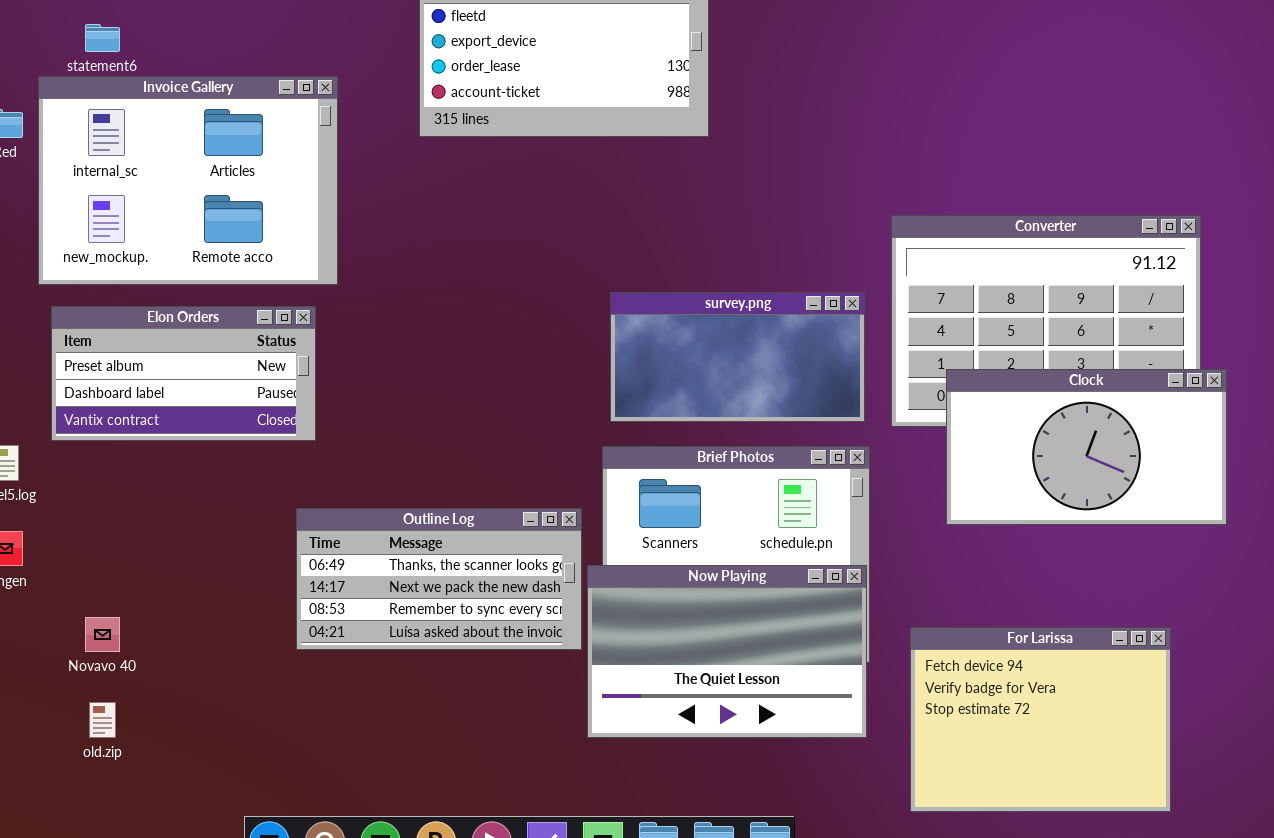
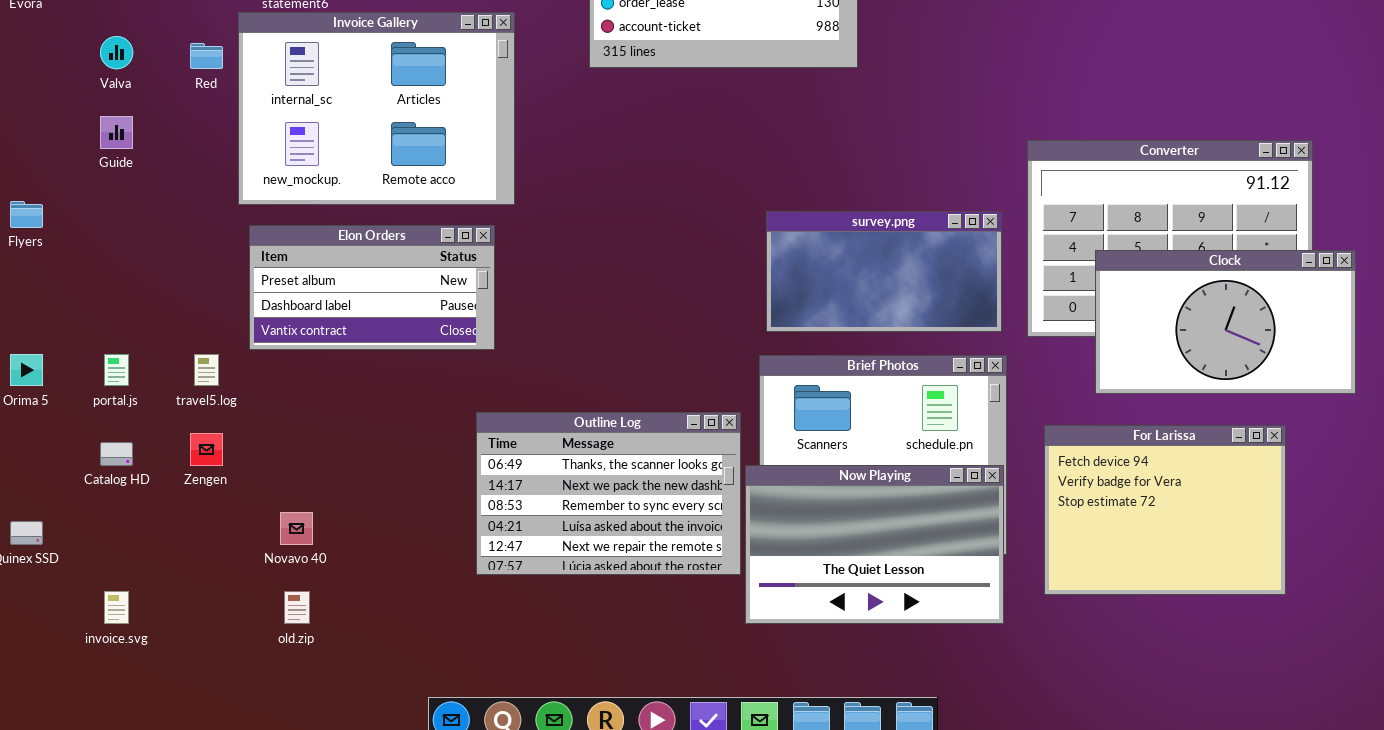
Clock: [946,369,1227,525] -> [1095,250,1356,394], moved
Outline Log: [296,508,582,650] -> [476,412,741,575], resized
For Larissa: [910,627,1171,812] -> [1044,425,1286,595], moved

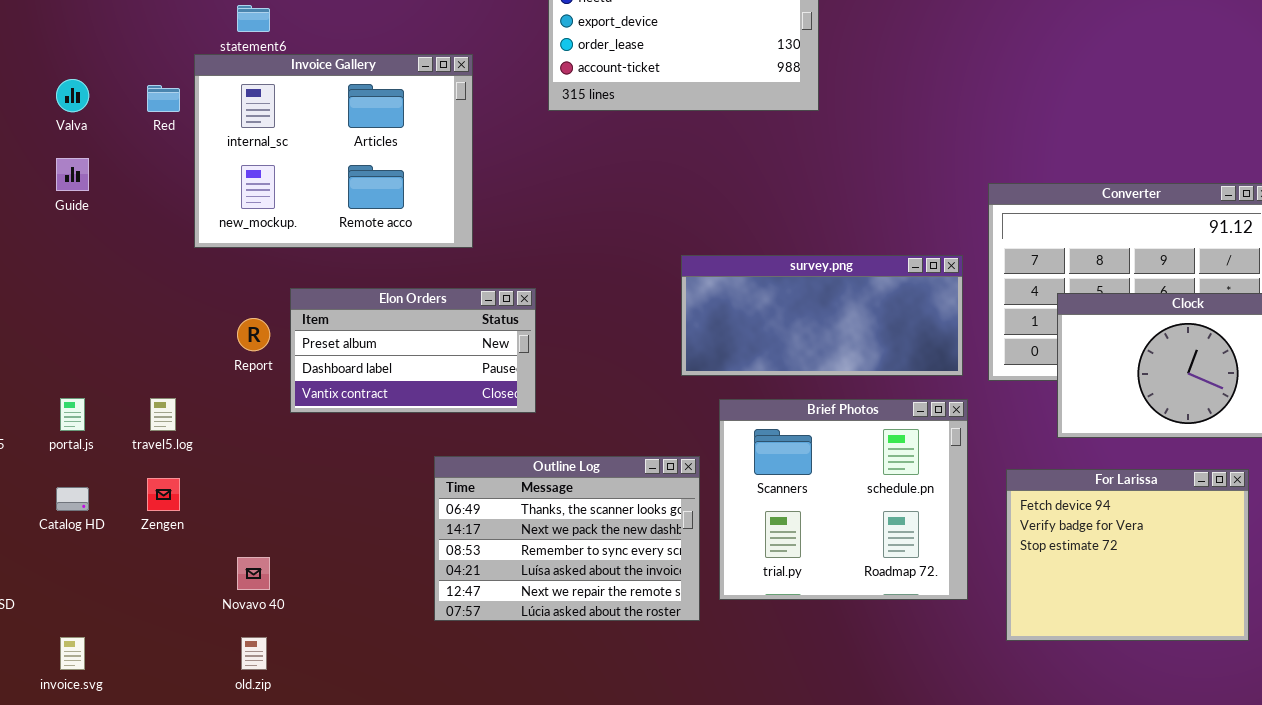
survey.png: [766,211,1002,332] -> [681,255,963,376], resized
Elon Orders: [249,225,495,350] -> [290,288,536,413], moved
Now Playing: [745,465,1004,624] -> none, closed

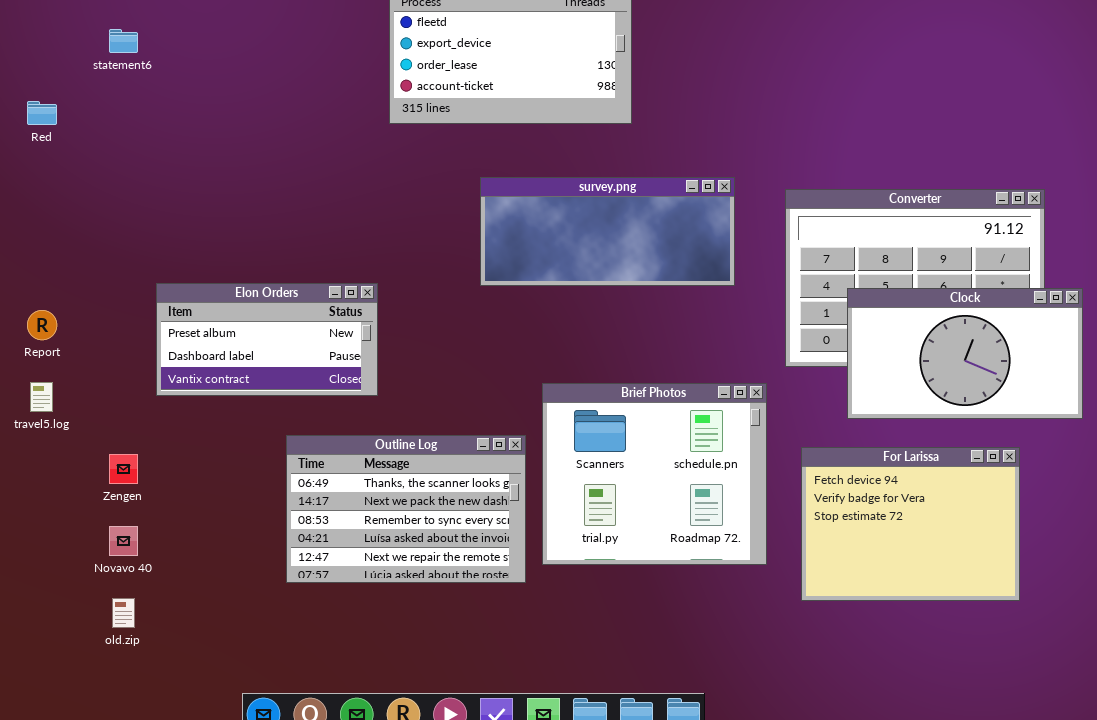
Invoice Gallery: [194,54,473,248] -> none, closed
survey.png: [681,255,963,376] -> [480,177,735,286], moved
Report: [237,318,270,351] -> [27,310,57,340], moved
Zengen: [147,478,180,511] -> [109,454,138,484], moved

